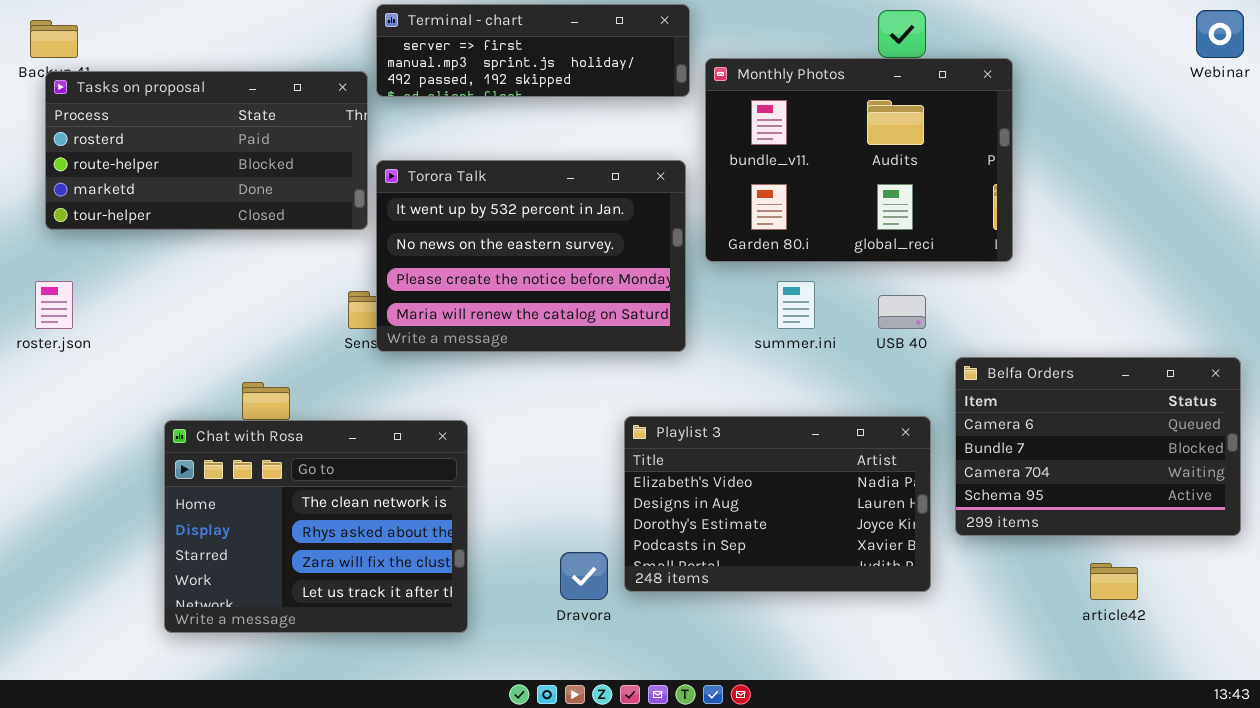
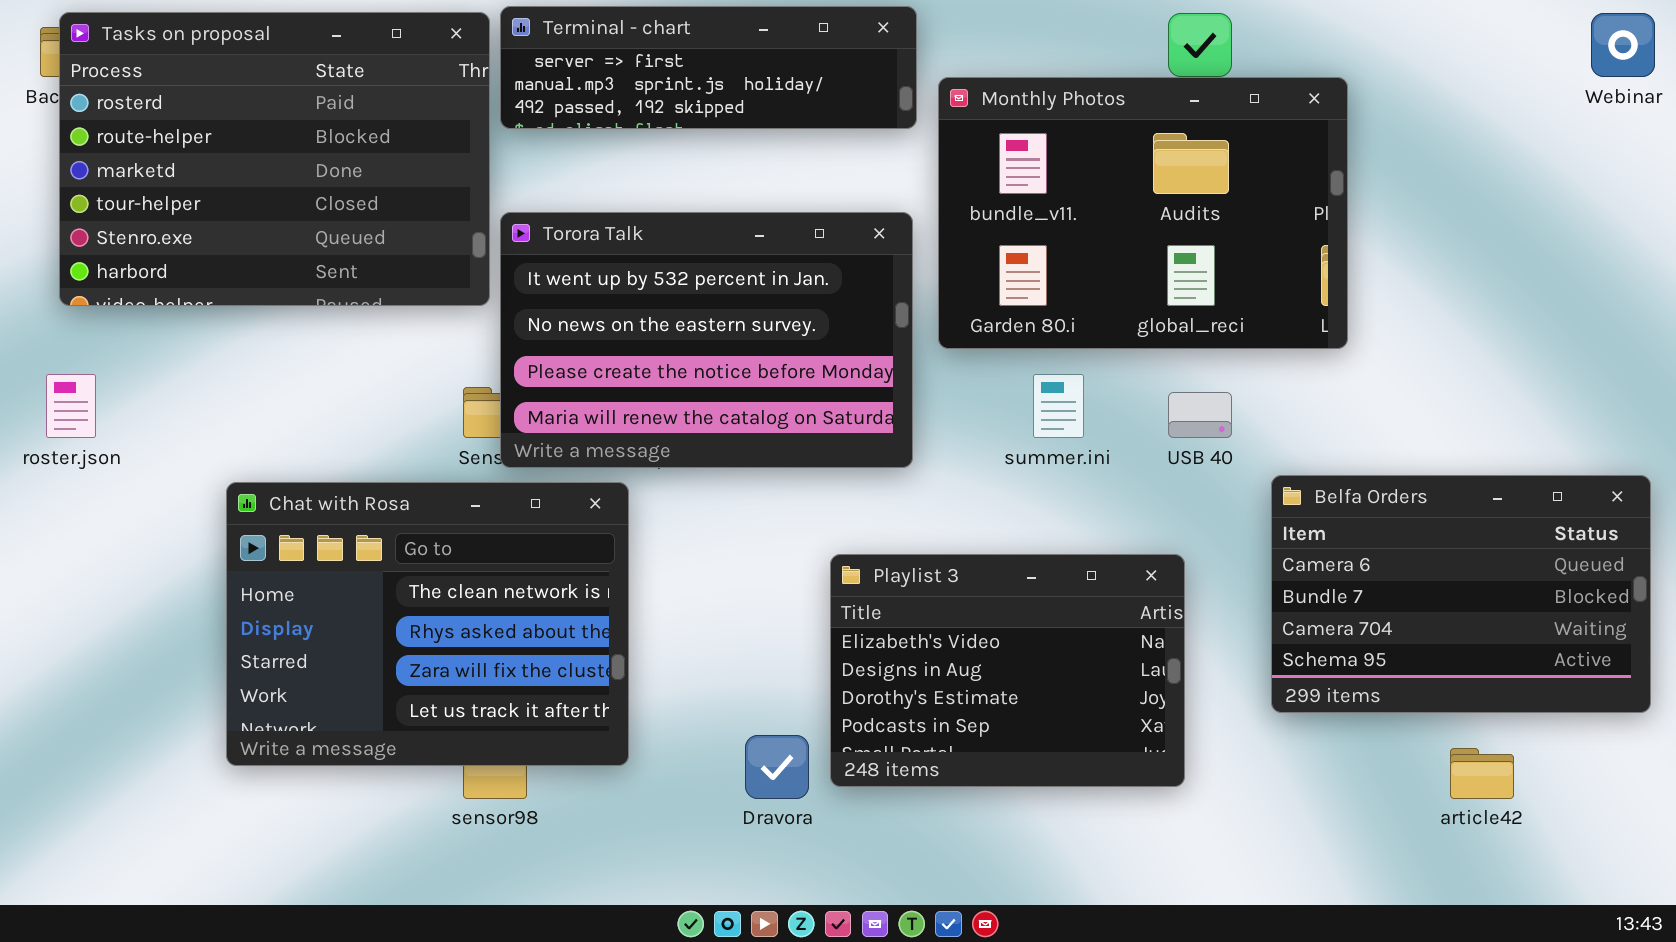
Tasks on proposal: [45,71,368,230] -> [59,12,490,306], resized
Playlist 3: [624,416,931,592] -> [830,554,1185,787], resized
Chat with Rosa: [164,420,468,633] -> [226,482,629,766], moved

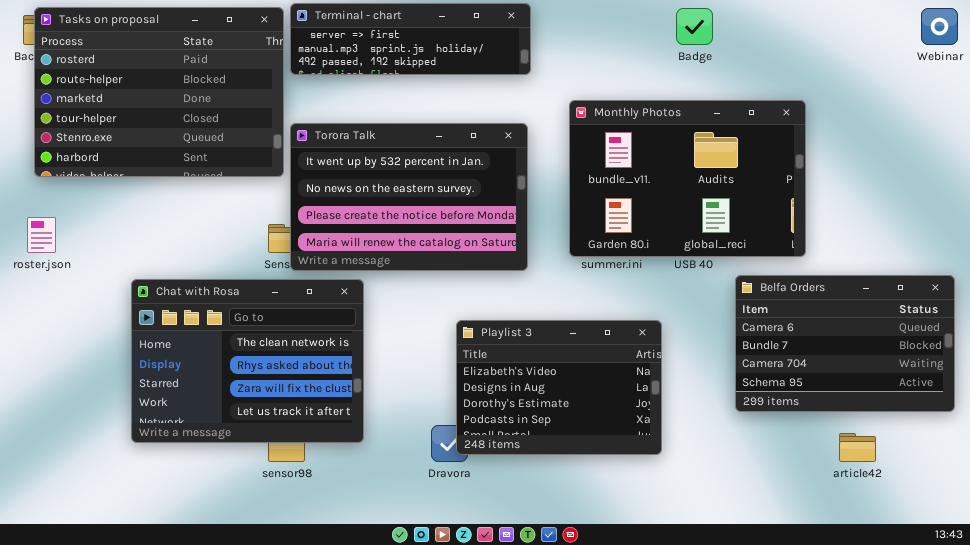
Monthly Photos: [938,77,1348,349] -> [569,100,806,257], moved
Playlist 3: [830,554,1185,787] -> [456,320,662,455], moved

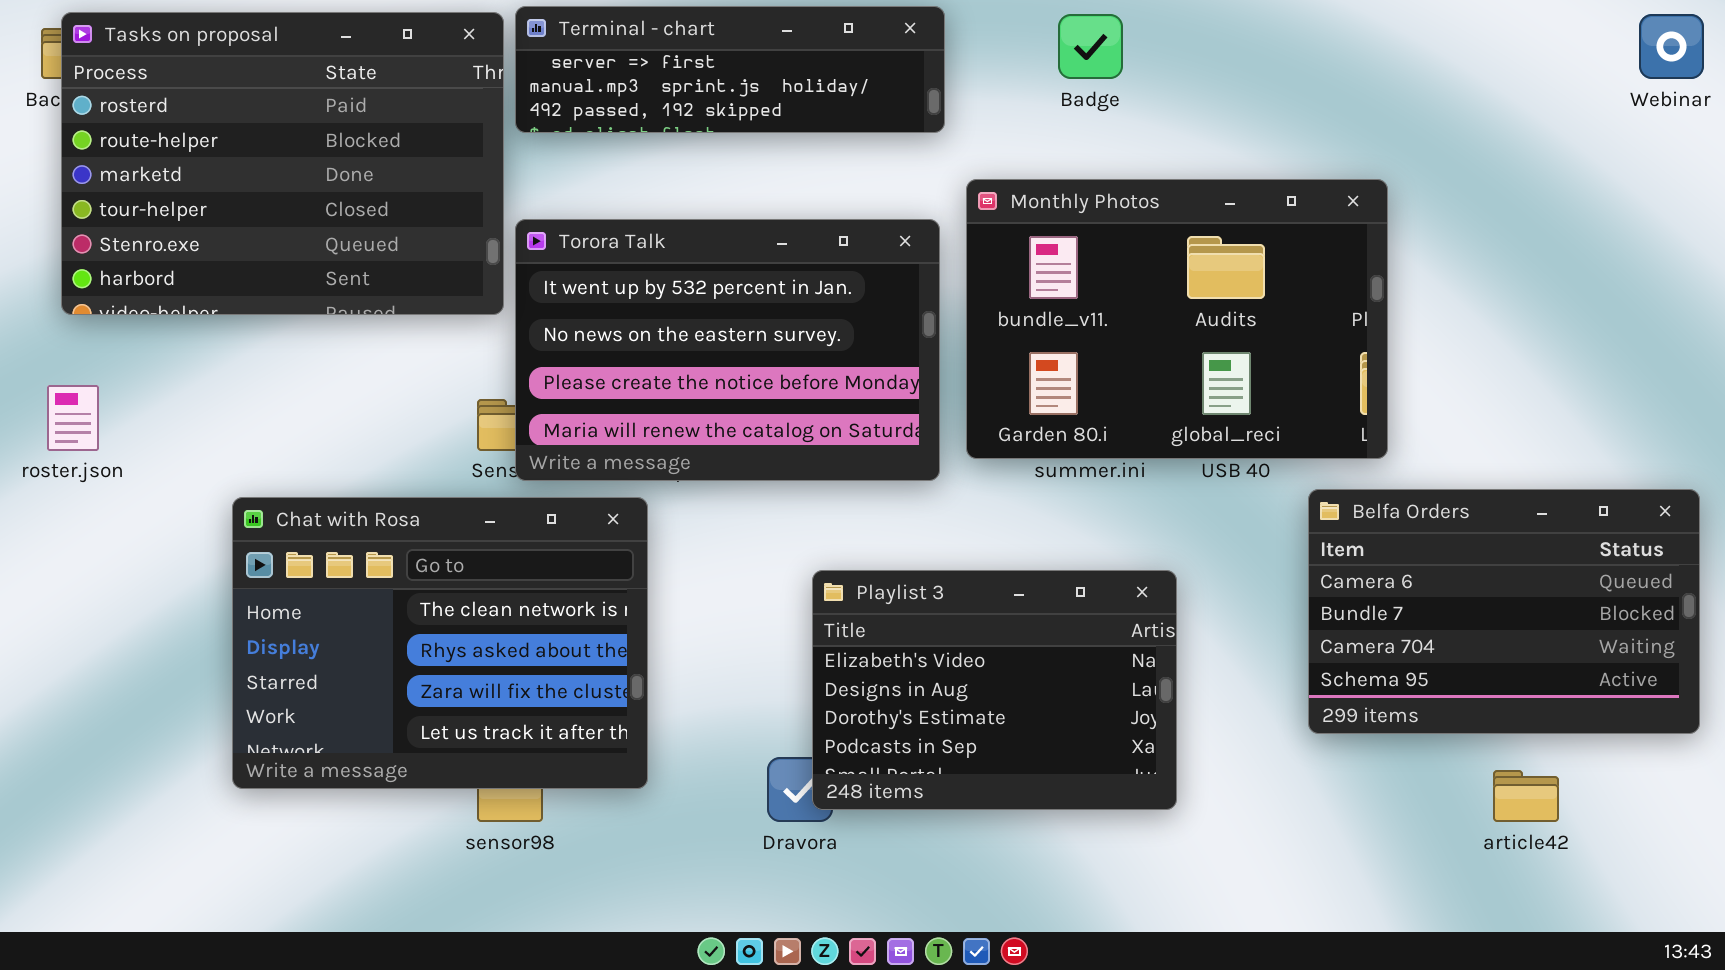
Badge: [676,8,713,45] -> [1058,14,1123,79], moved
Monthly Photos: [569,100,806,257] -> [966,179,1388,459], moved

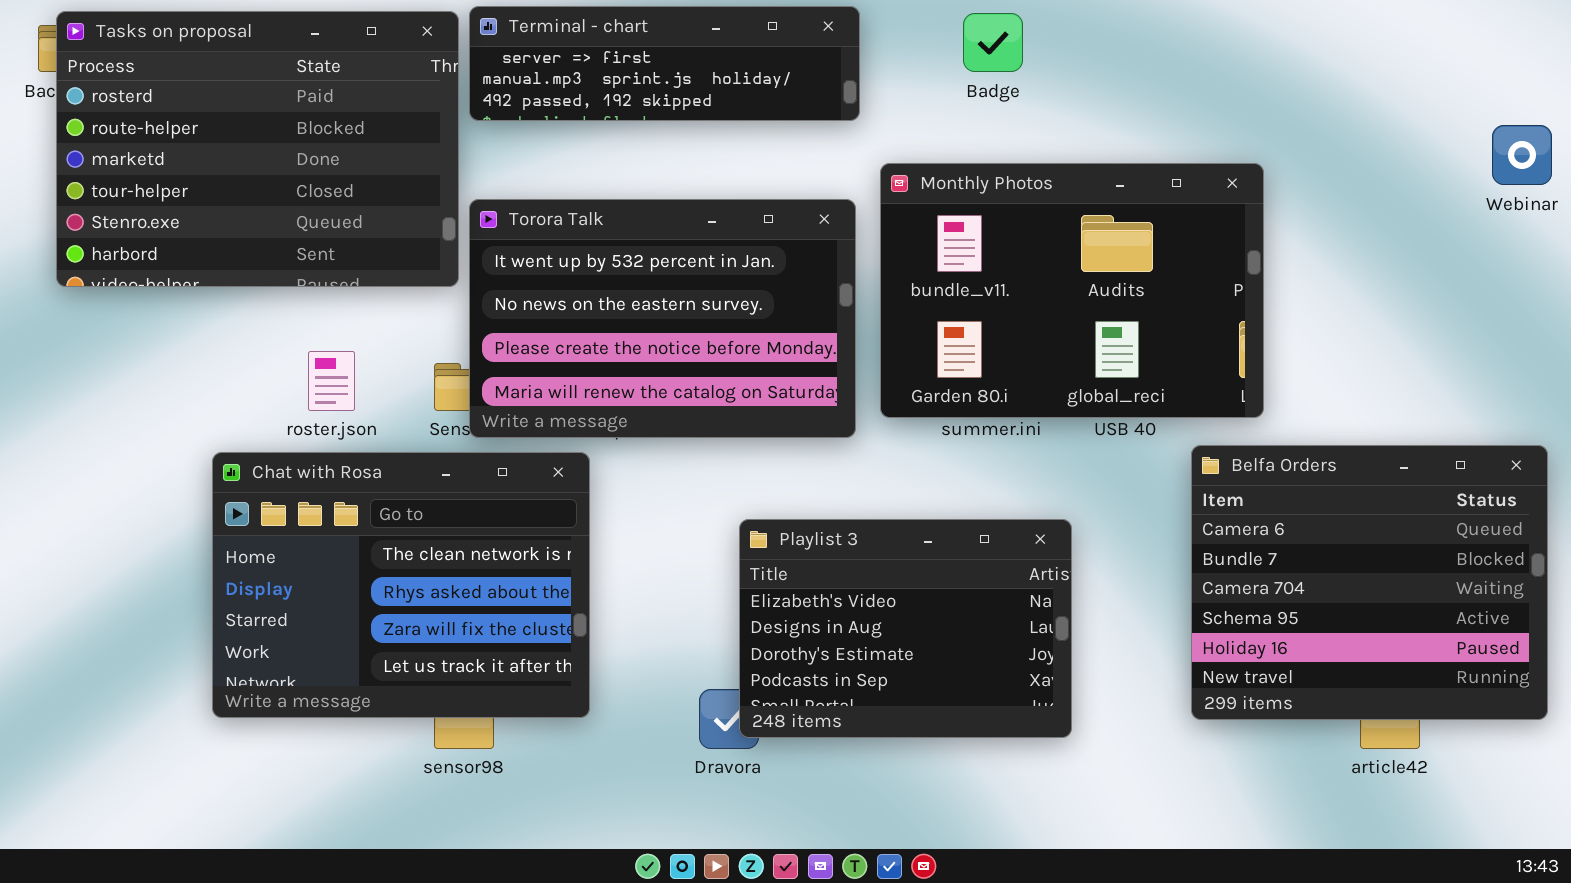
Webinar: [1639,14,1704,79] -> [1492,125,1552,185], moved
roster.json: [47,385,99,451] -> [308,351,355,411], moved
Belfa Orders: [1308,489,1700,734] -> [1191,445,1548,720], resized

